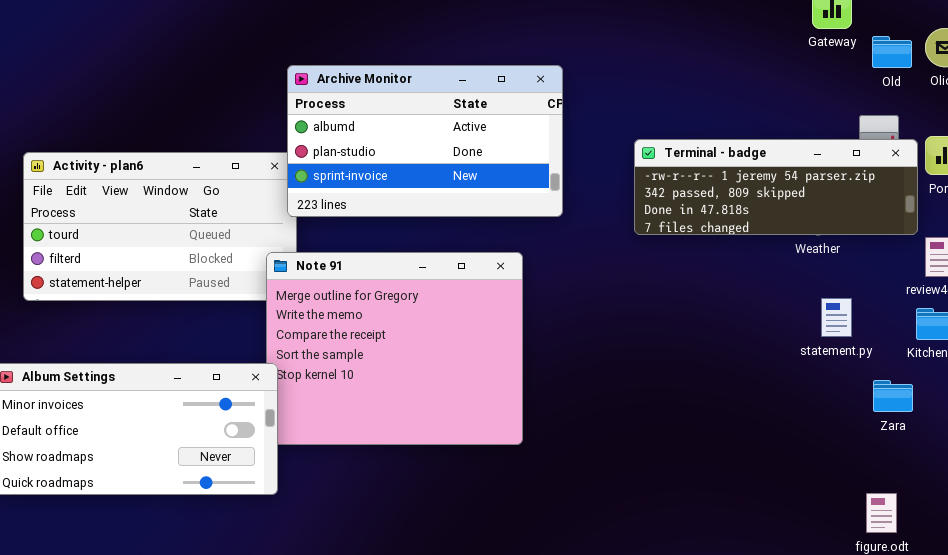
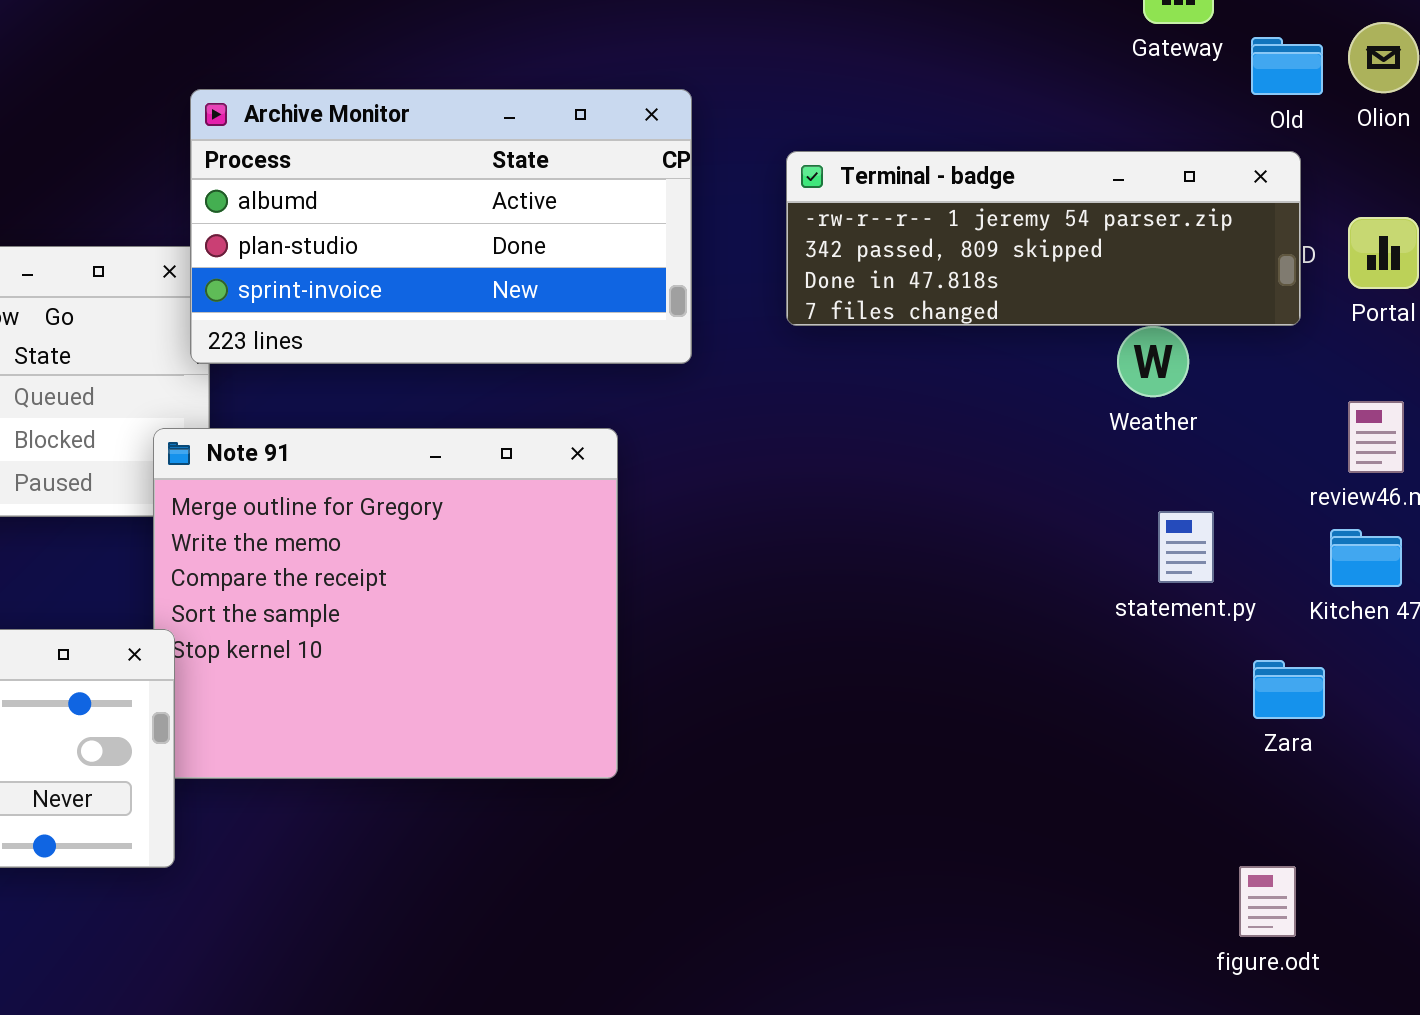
Terminal - badge: [634,139,918,235] -> [786,151,1301,326], moved

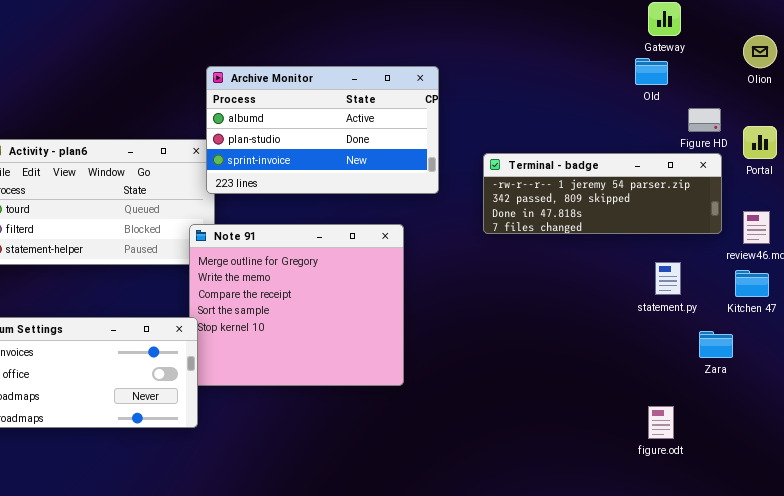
Old: [1251,37,1323,95] -> [635,58,668,85], moved
Terminal - badge: [786,151,1301,326] -> [483,153,722,234], moved
figure.odt: [1239,866,1296,937] -> [648,406,674,439], moved

